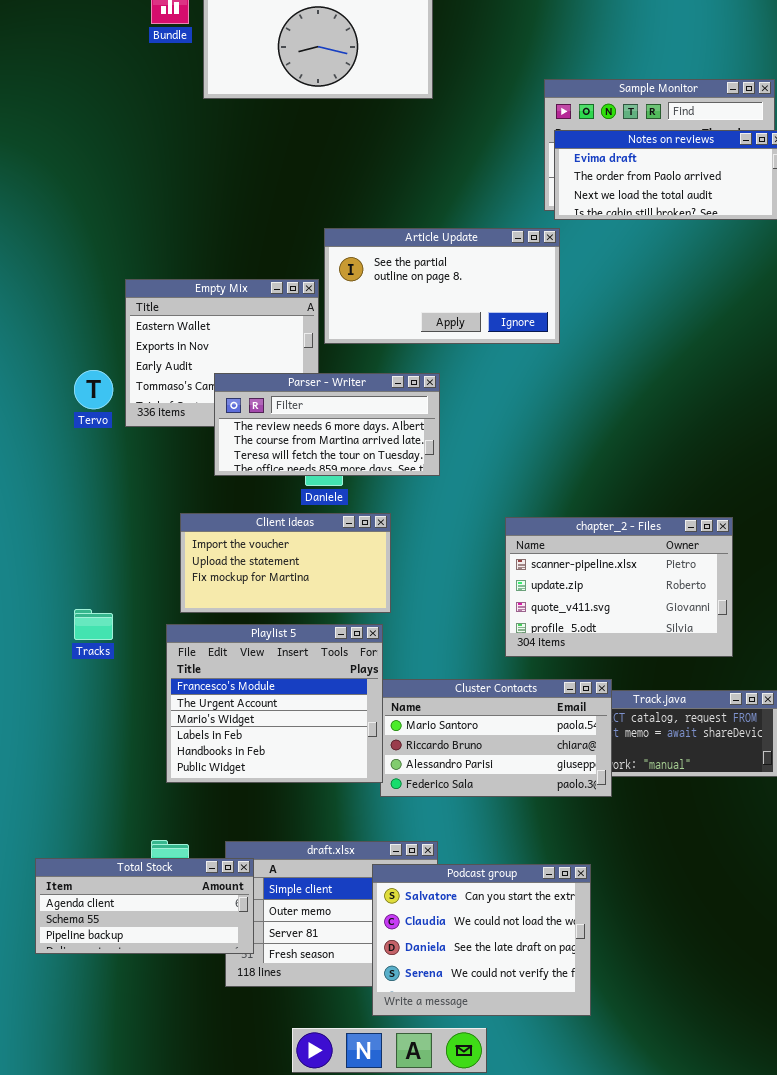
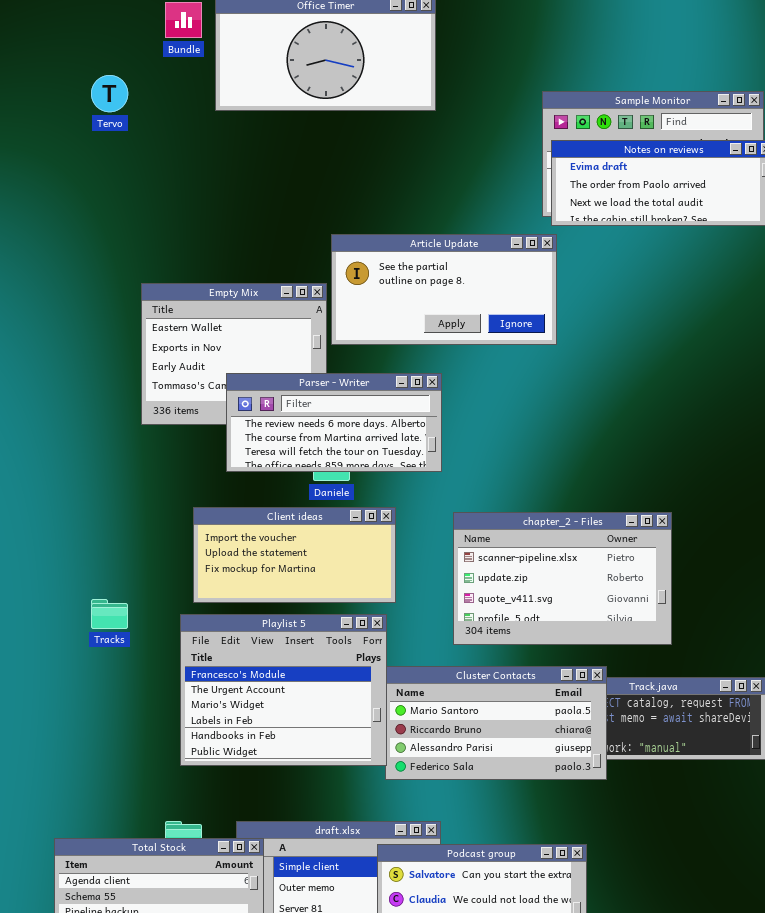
Tervo: [74,370,113,409] -> [91,75,128,112], moved
chapter_2 - Files: [505,517,733,657] -> [453,512,672,645], moved

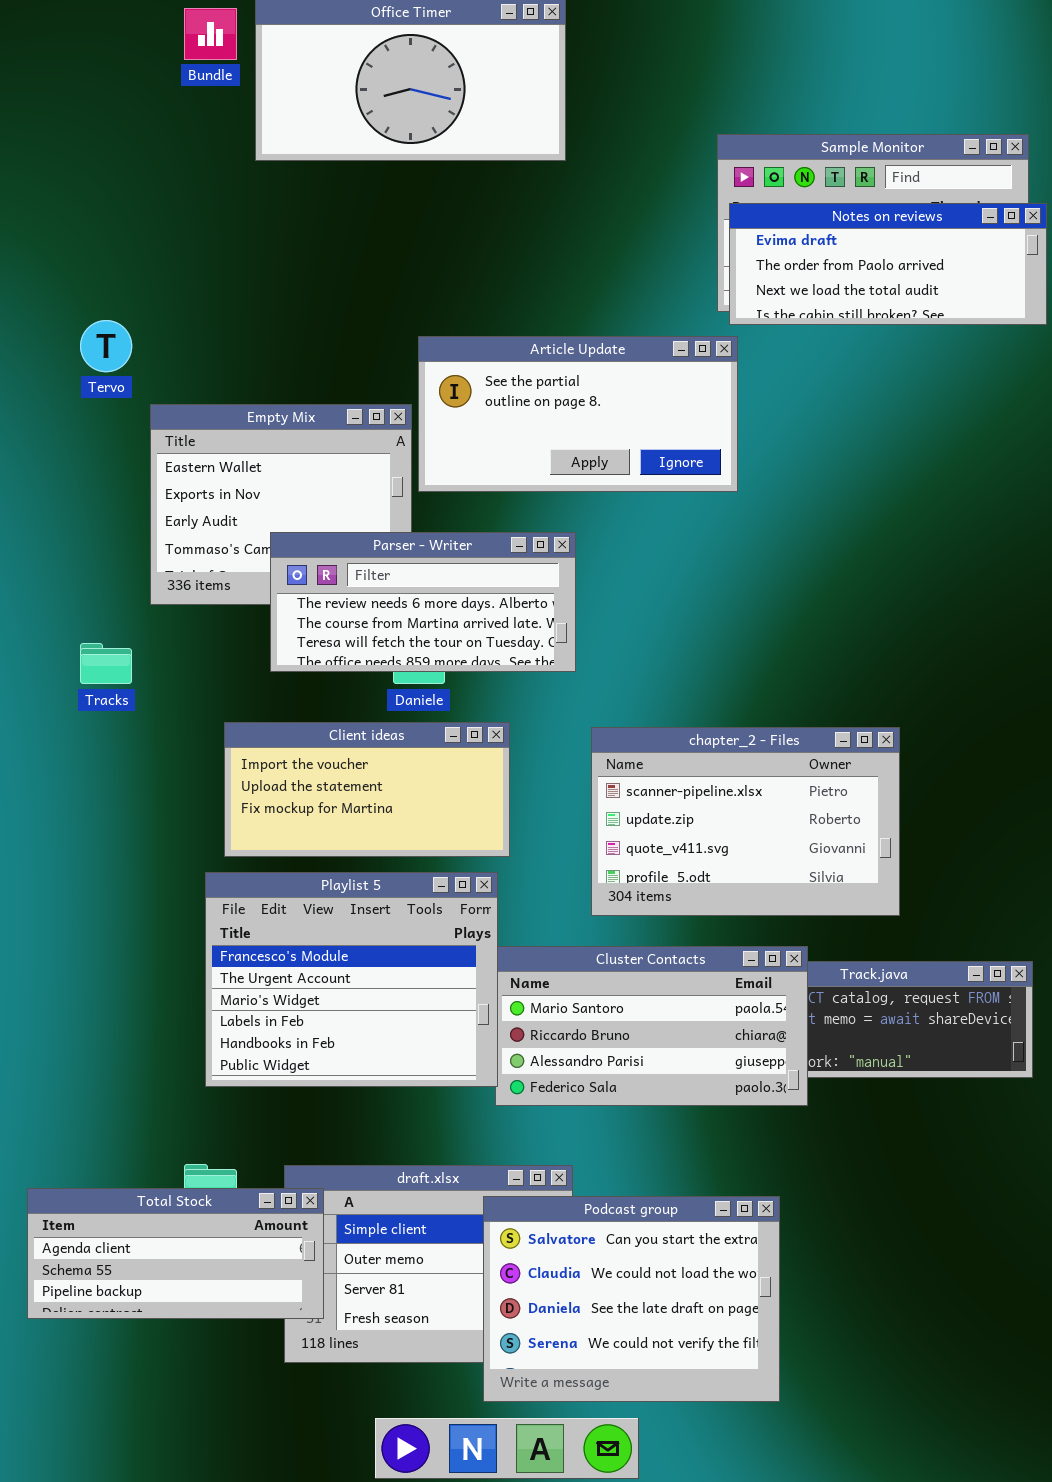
Tervo: [91,75,128,112] -> [80,320,132,372], moved
Tracks: [91,599,128,629] -> [80,643,132,684], moved

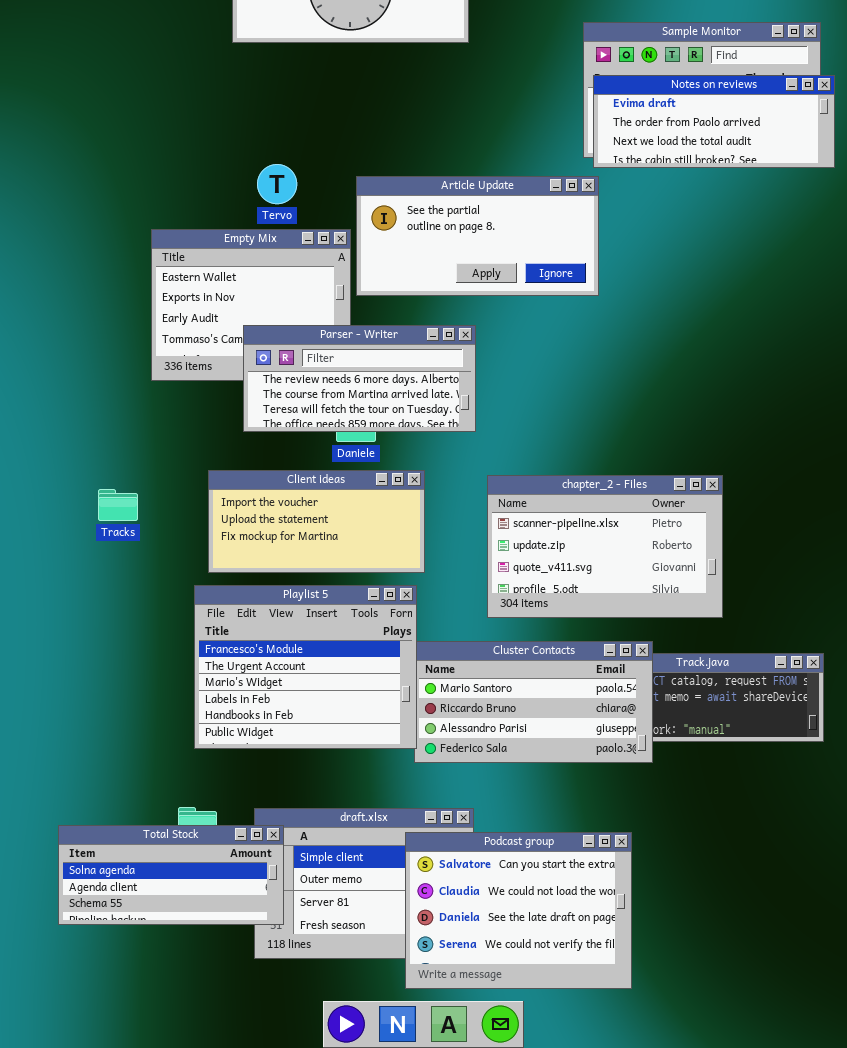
Tervo: [80,320,132,372] -> [257,164,297,204], moved
Tracks: [80,643,132,684] -> [98,489,138,521], moved
Total Stock: [27,1188,324,1319] -> [58,825,284,925], scrolled up 1 row

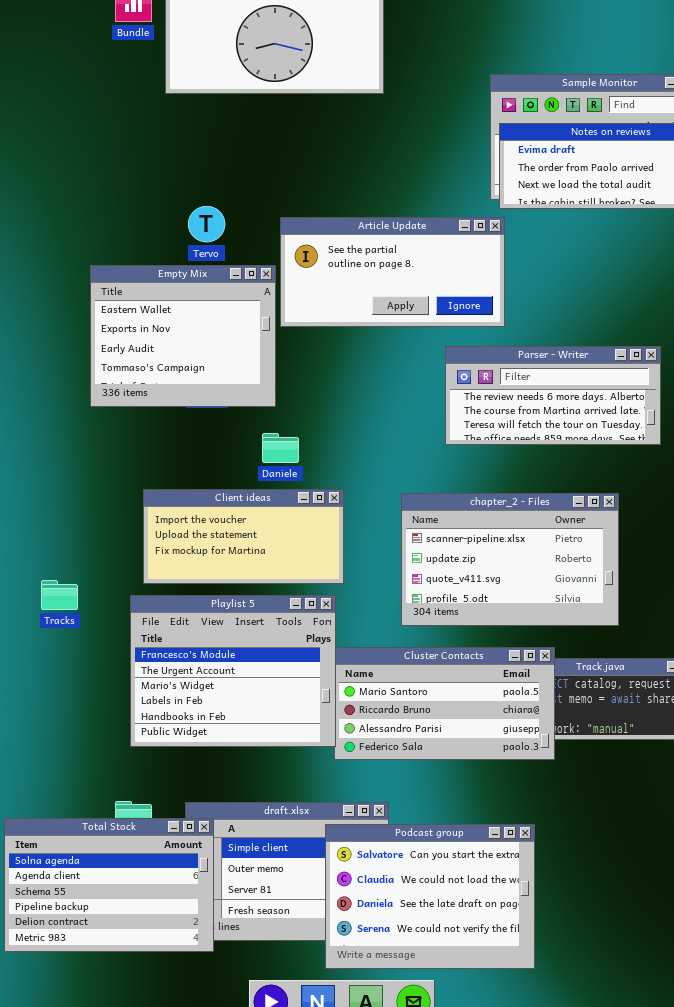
Parser - Writer: [243,325,476,432] -> [445,346,661,445], moved
Tracks: [98,489,138,521] -> [41,580,78,610], moved
Total Stock: [58,825,284,925] -> [4,818,214,952], resized

